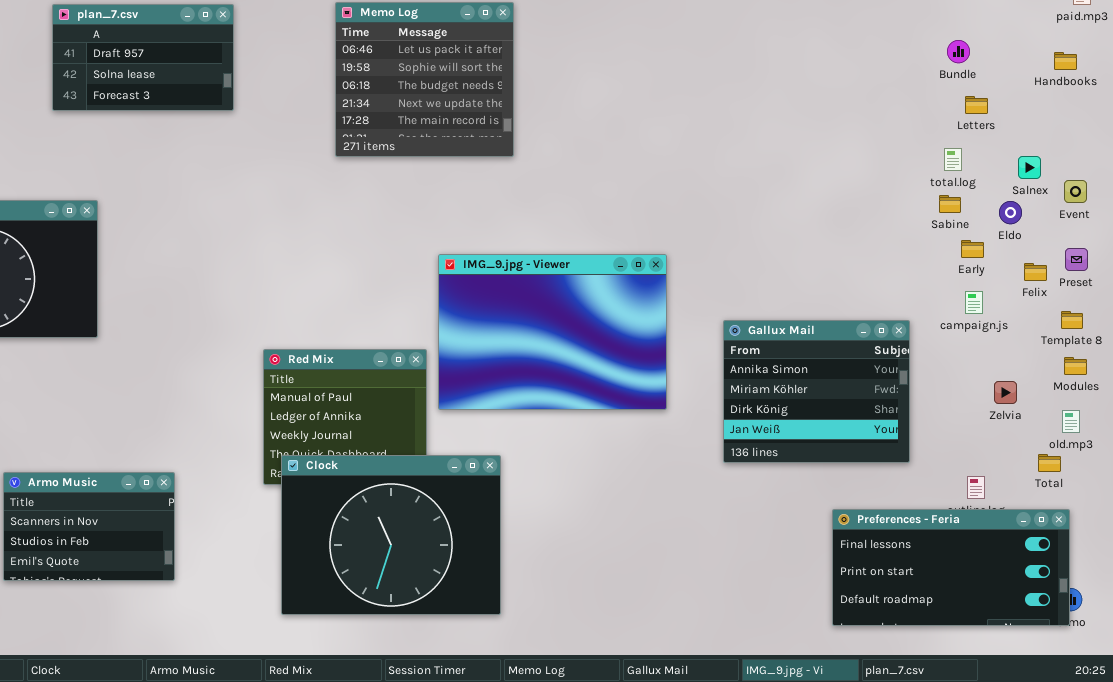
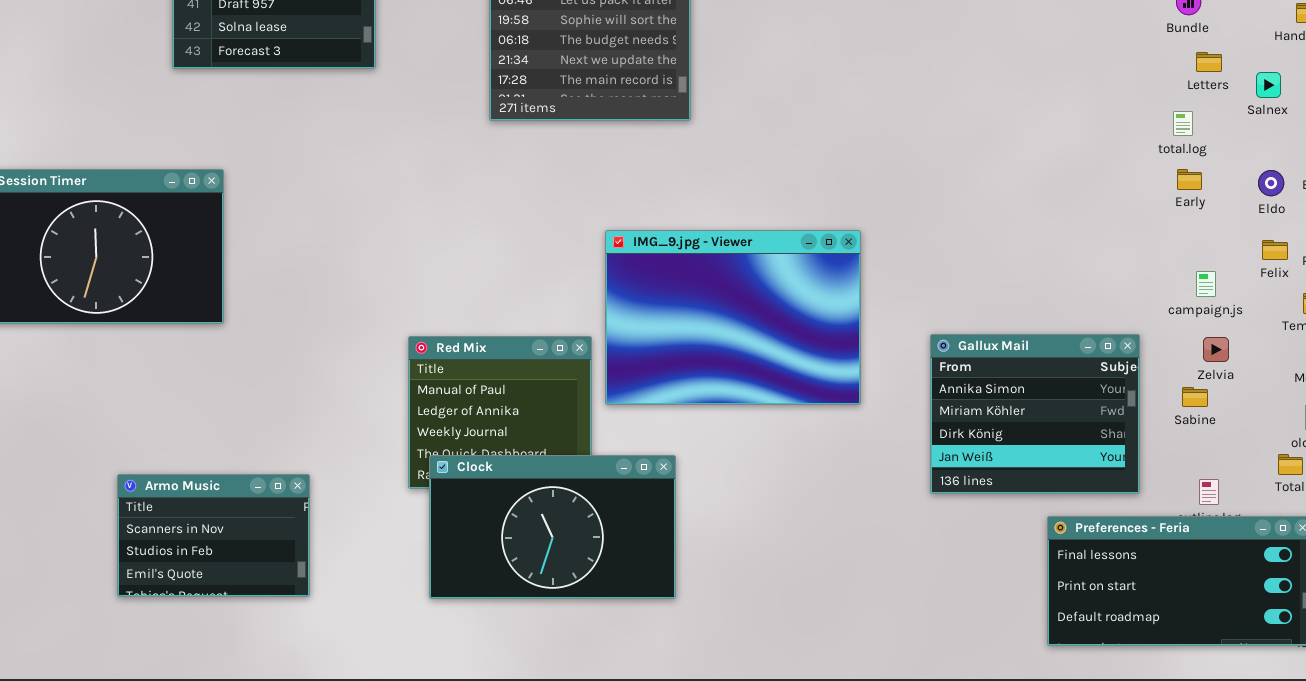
Salnex: [1018,156,1041,179] -> [1256,72,1281,98], moved
Sabine: [939,195,961,213] -> [1182,387,1208,407], moved
Eldo: [999,201,1022,224] -> [1258,170,1284,196], moved
Early: [961,240,984,258] -> [1177,169,1202,190], moved
Gallux Mail: [723,320,910,463] -> [930,334,1140,494], moved
Zelvia: [994,381,1017,404] -> [1203,337,1229,362], moved
Clock: [281,455,501,615] -> [429,455,676,599], resized

